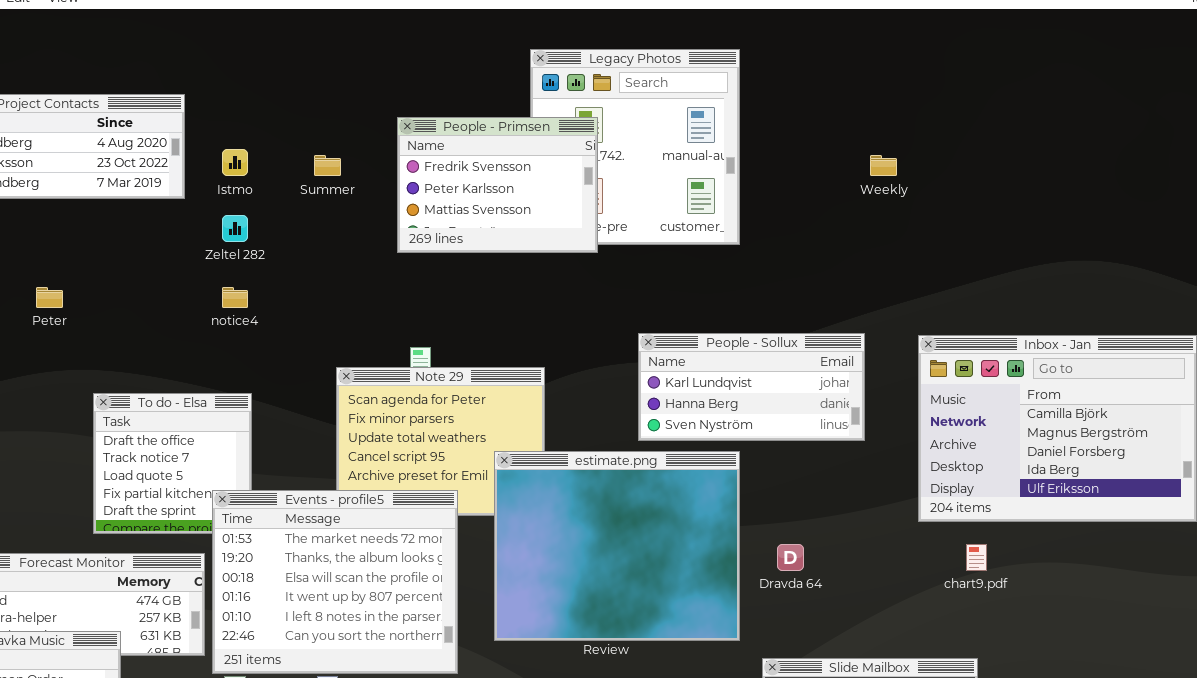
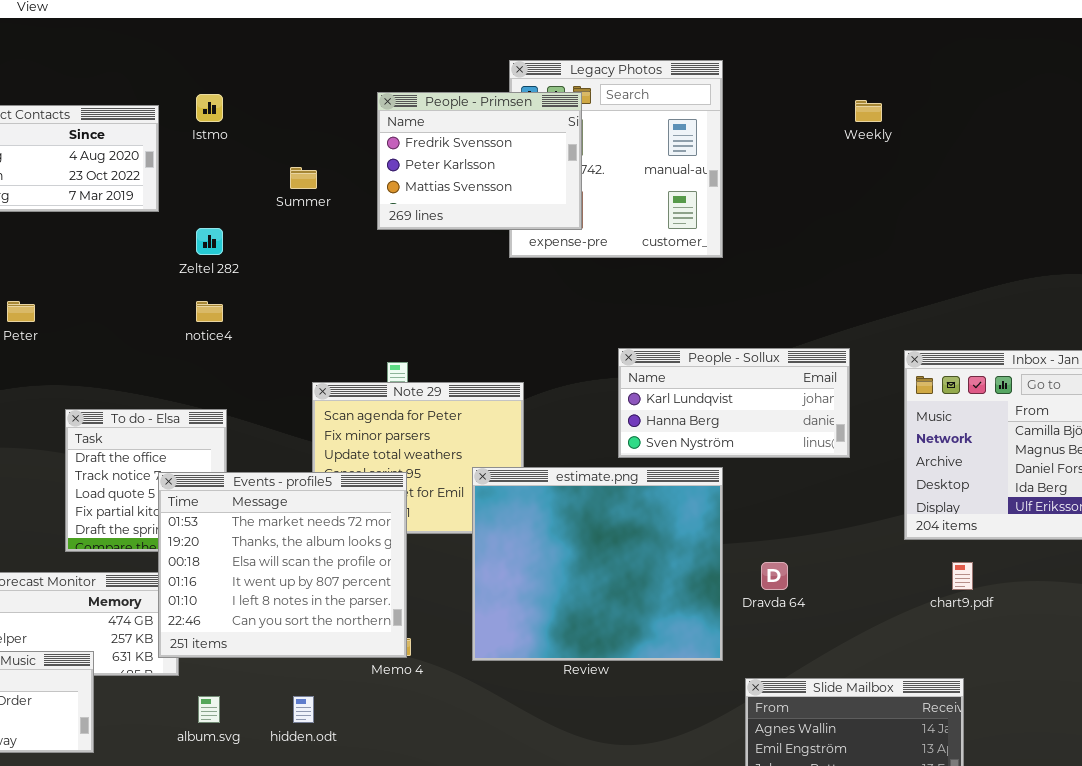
People - Primsen: [397,117,598,253] -> [377,92,582,230], moved
Istmo: [222,149,248,176] -> [196,94,223,122], moved
Weekly: [870,155,897,176] -> [855,100,882,122], moved
Events - profile5: [212,490,458,674] -> [158,472,407,658], moved

